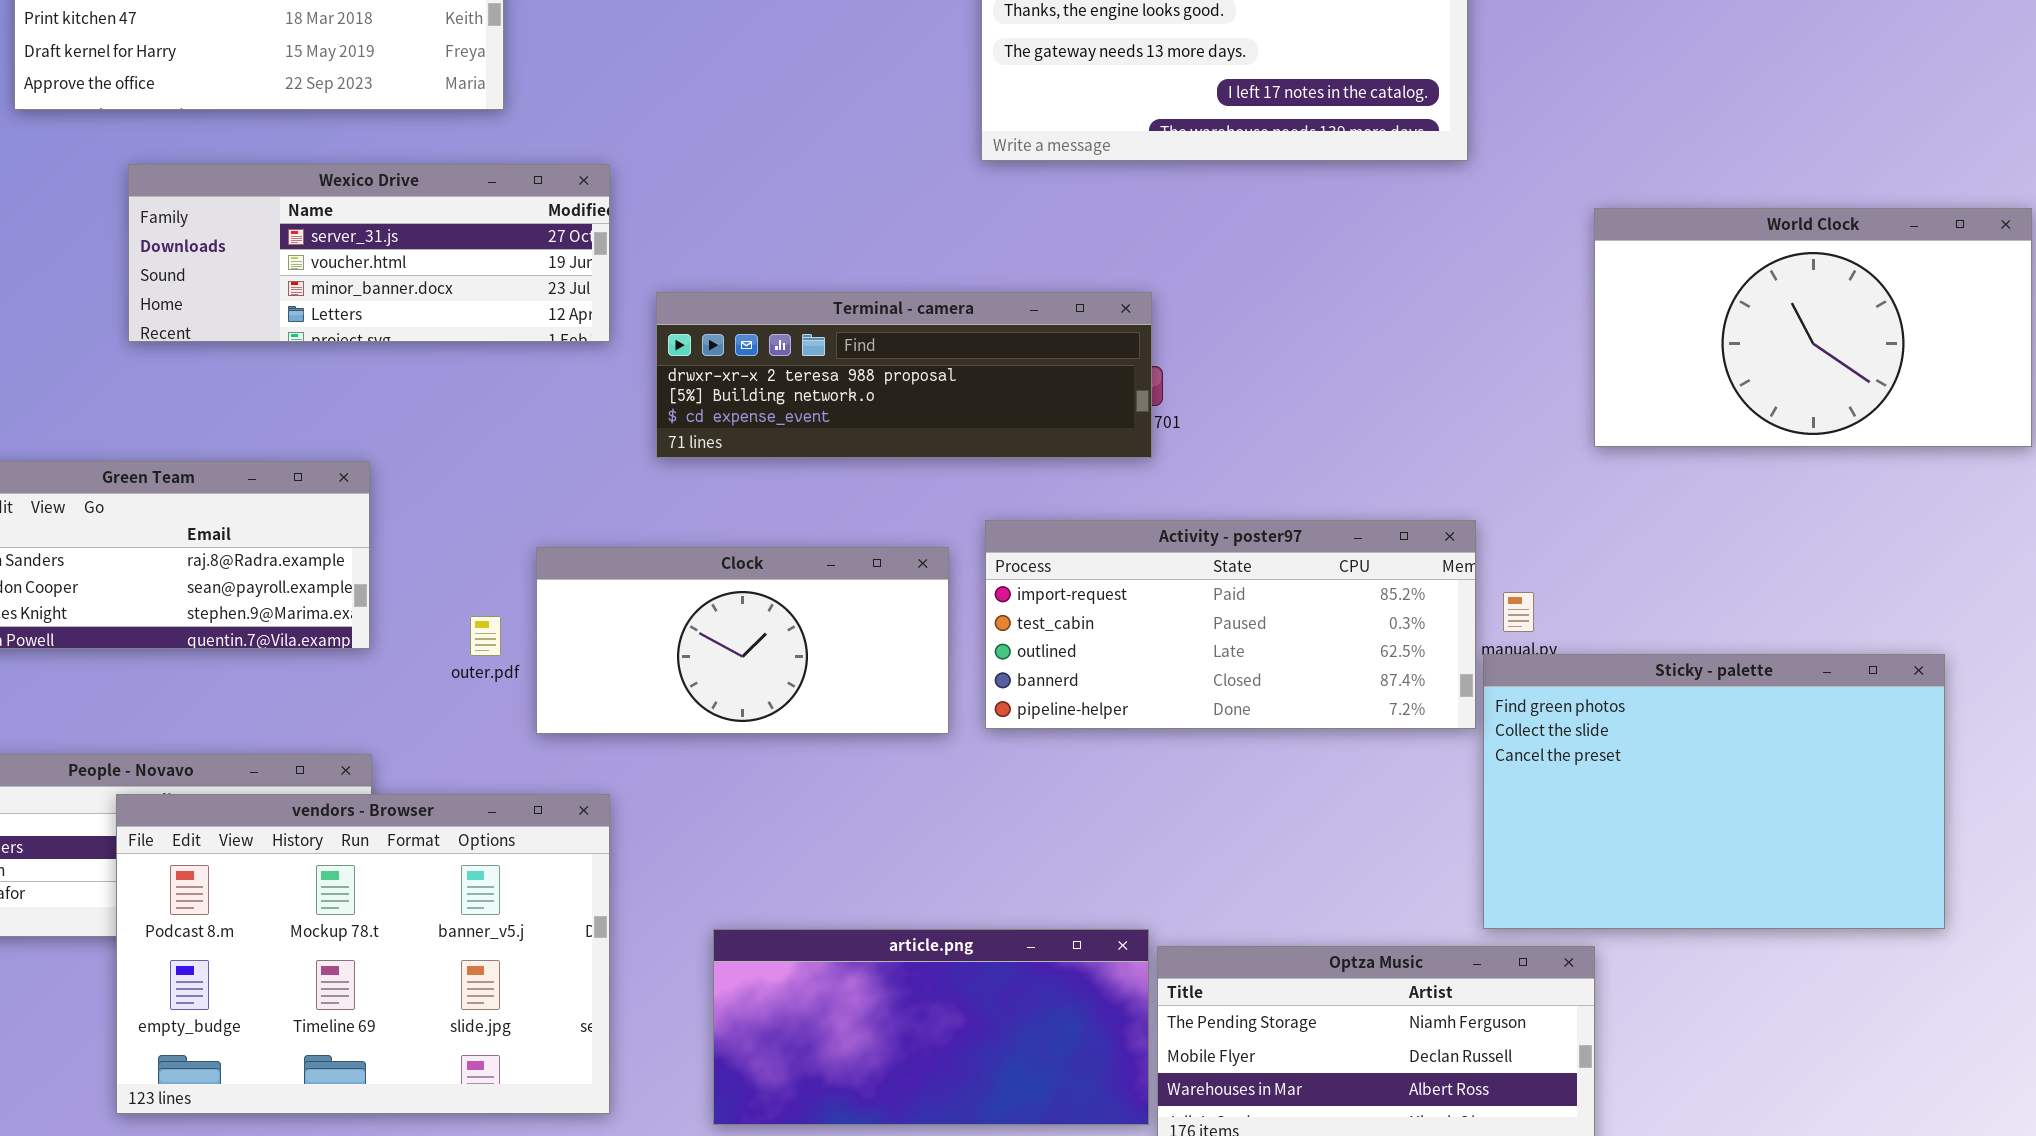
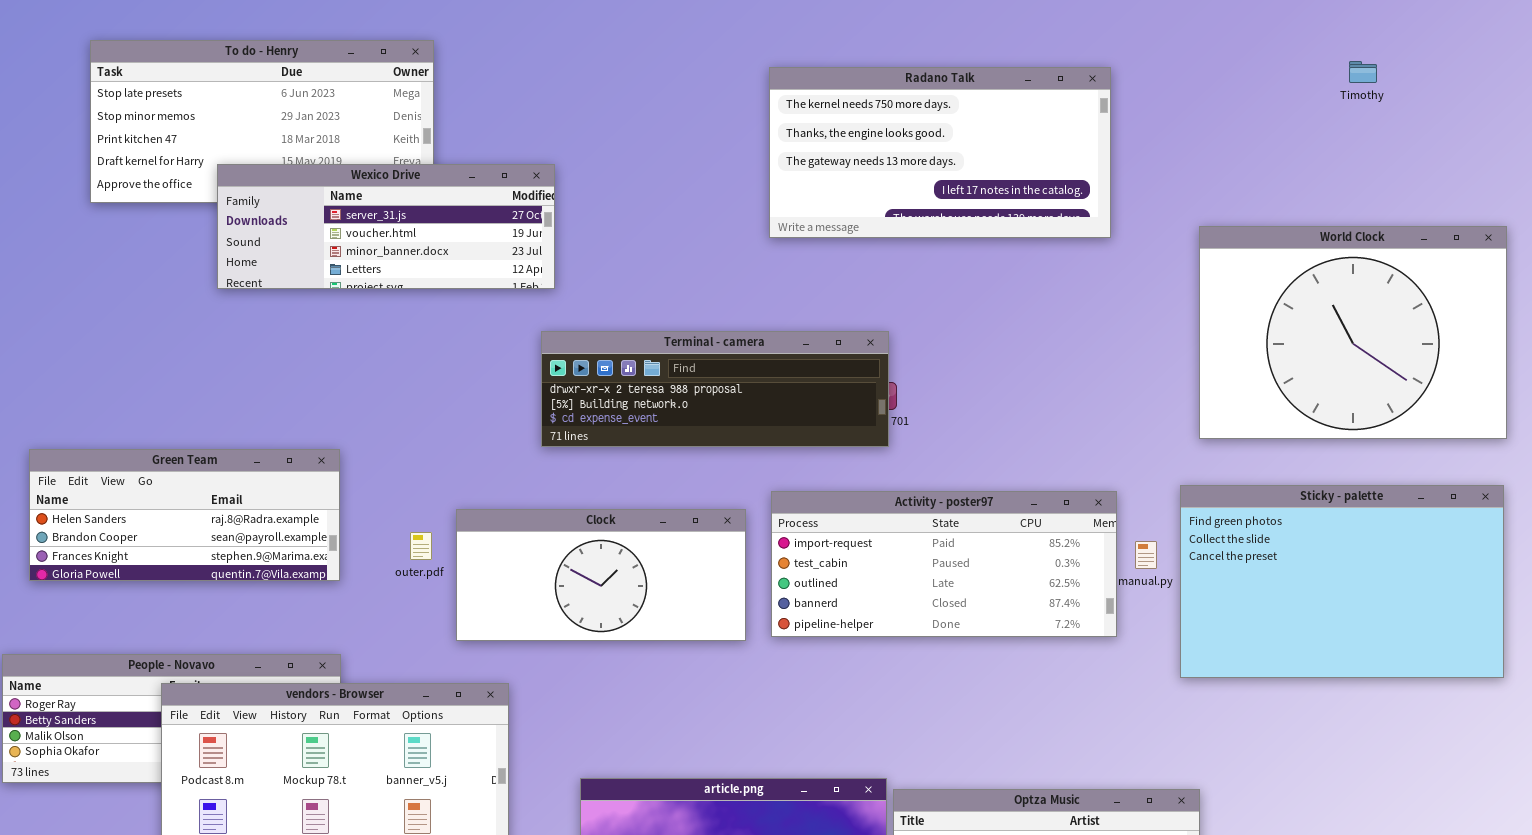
Wexico Drive: [128,164,610,342] -> [217,164,555,289], moved
World Clock: [1594,208,2032,447] -> [1199,226,1507,439], resized
outer.pdf: [470,616,501,656] -> [410,532,432,560], moved
Sticky - palette: [1483,654,1945,929] -> [1180,485,1504,678], moved

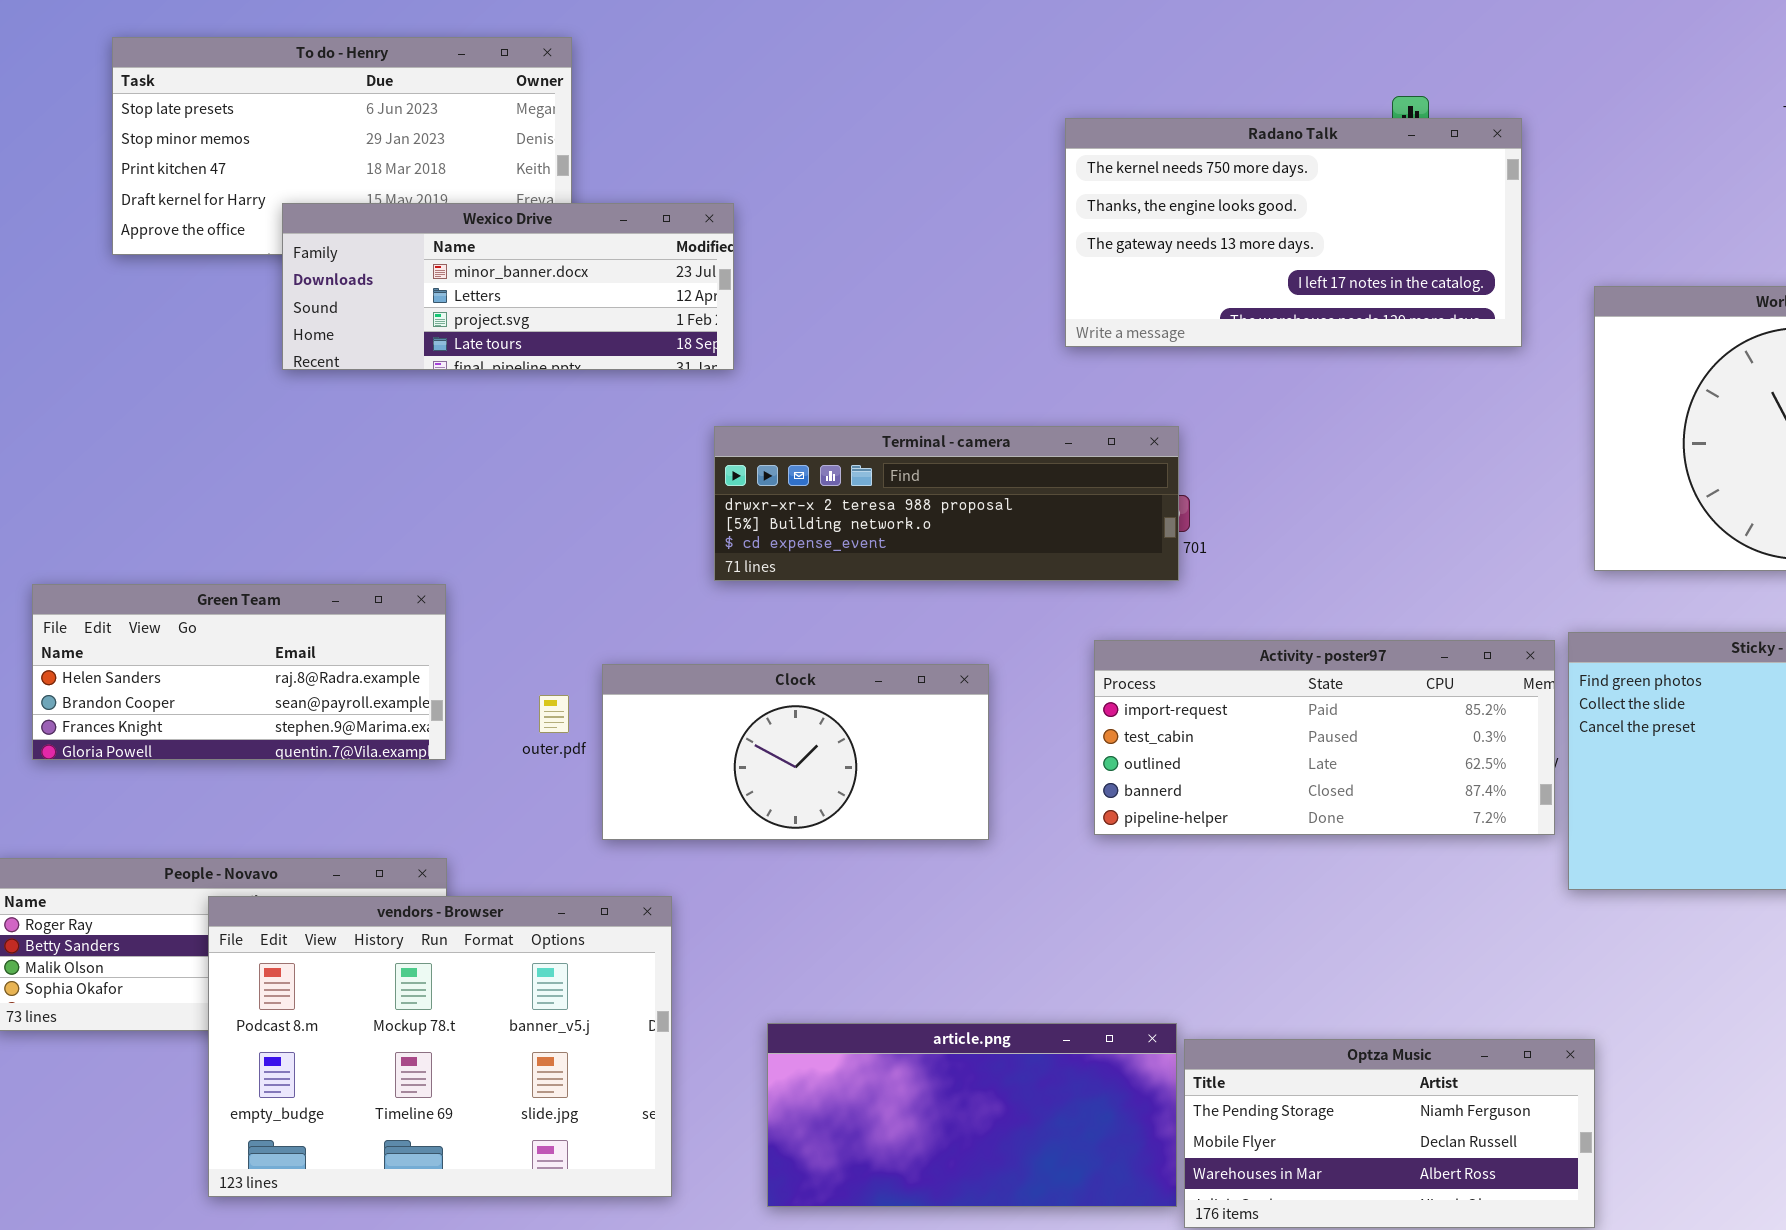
Radano Talk: [769,67,1111,238] -> [1065,118,1522,347], moved
Wexico Drive: [217,164,555,289] -> [282,203,734,370], scrolled down 2 rows
Activity - poster97: [771,491,1117,637] -> [1094,640,1555,835], moved

